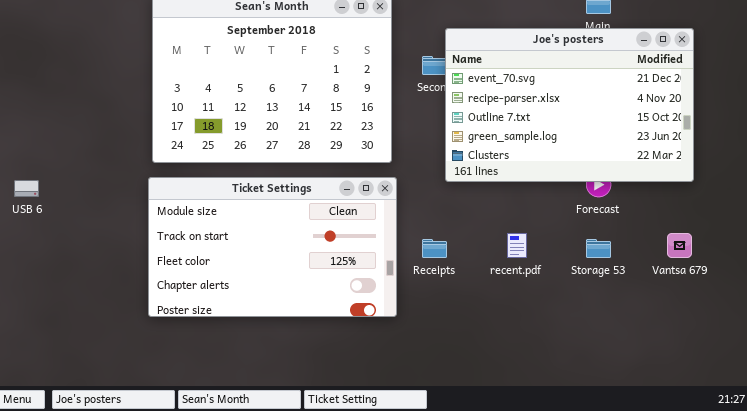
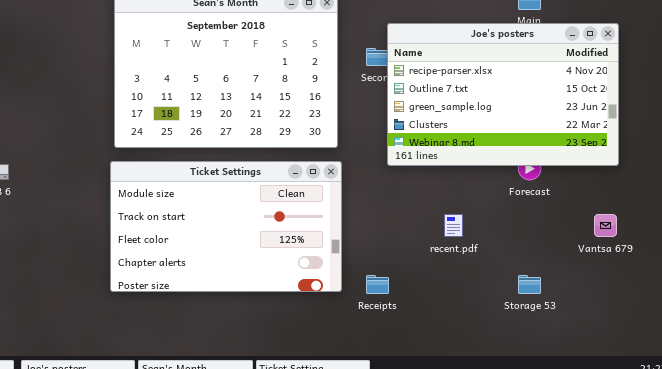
Joe's posters: [445,28,694,182] -> [387,23,619,166], scrolled down 1 row
Receipts: [422,239,447,258] -> [366,275,389,294], moved
Storage 53: [586,239,611,258] -> [518,275,541,294], moved

